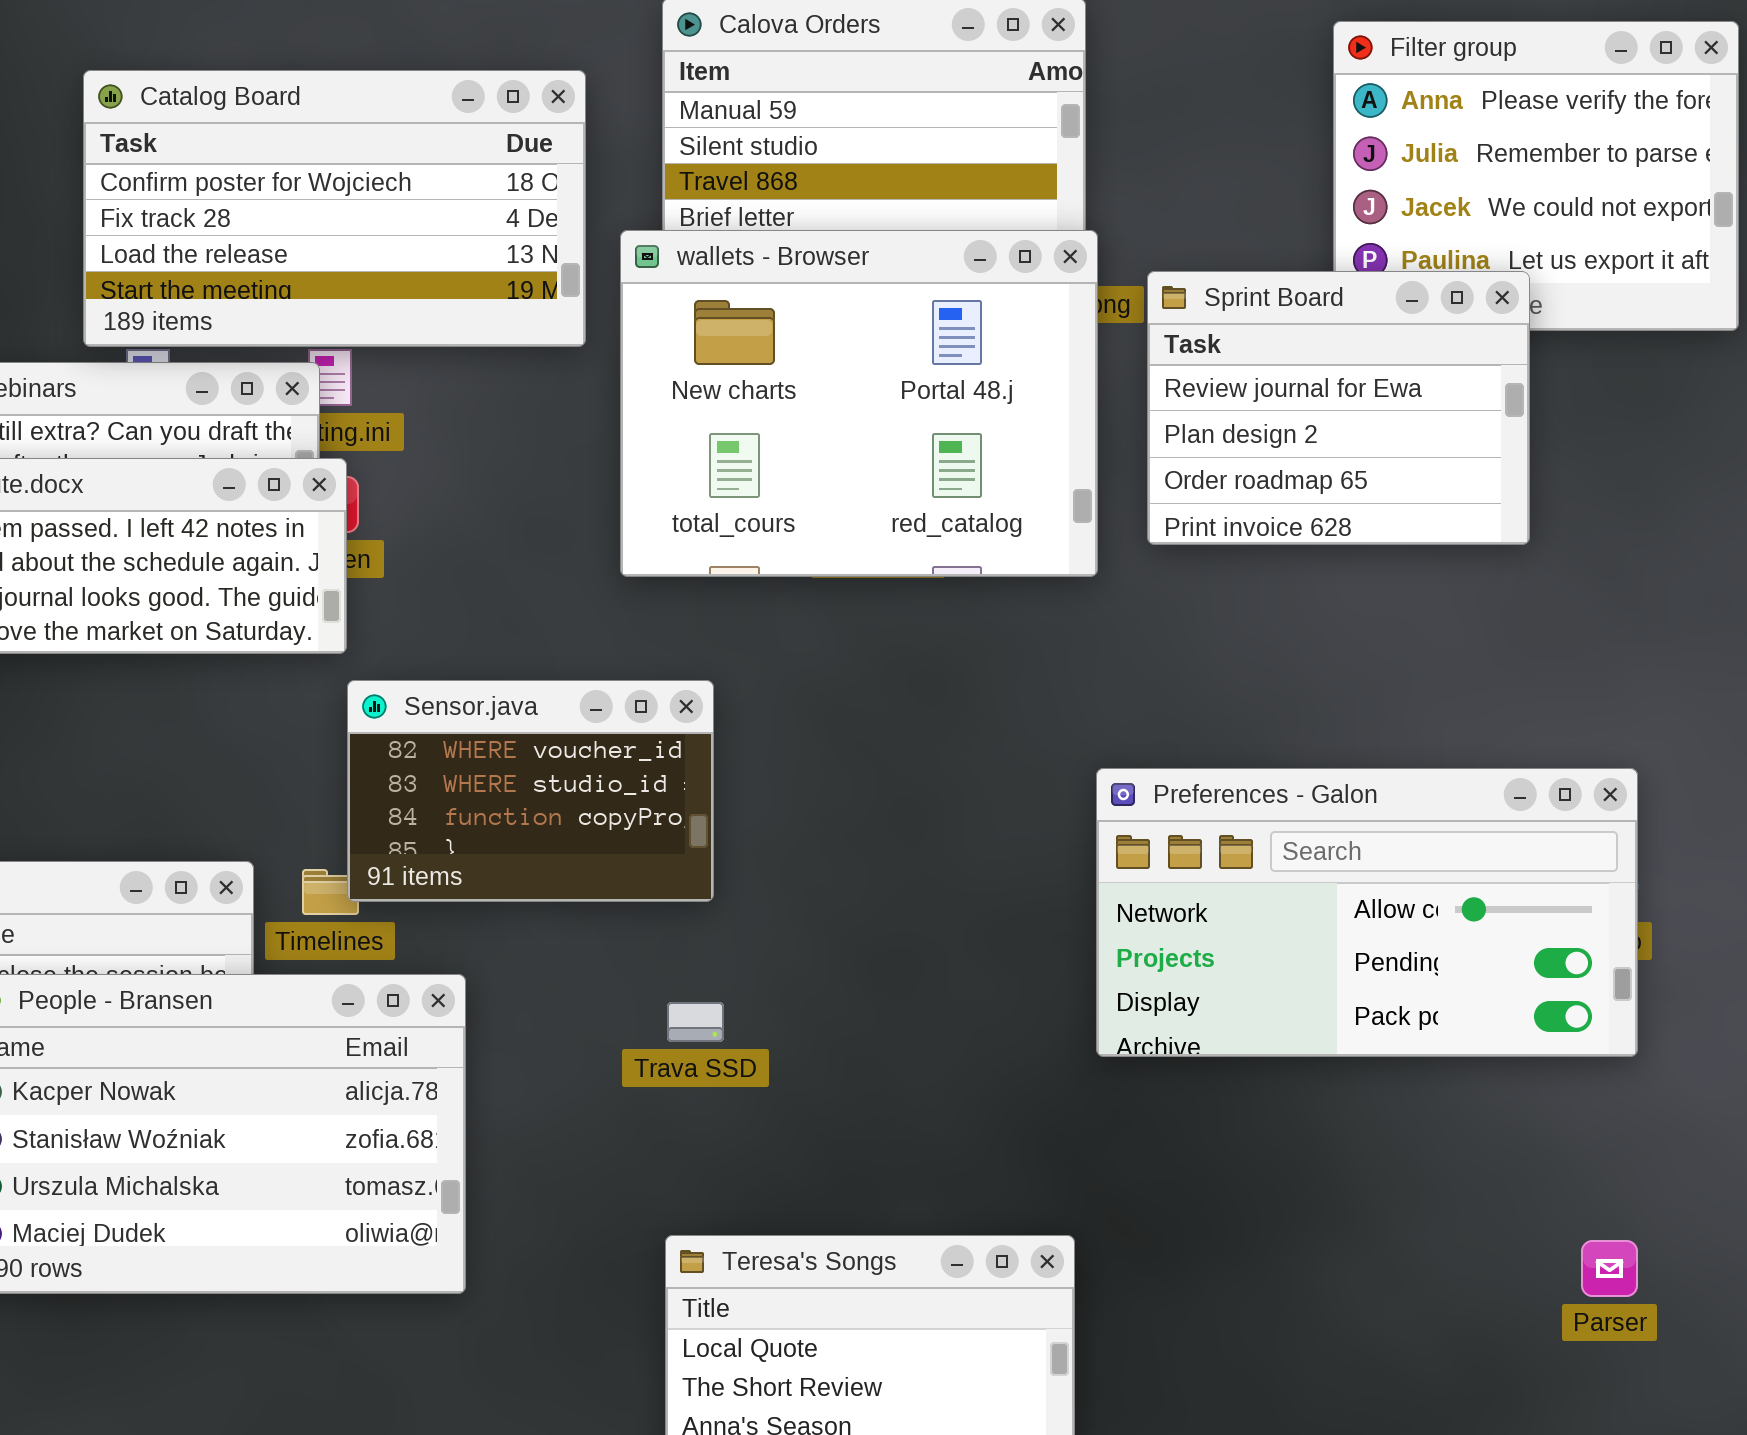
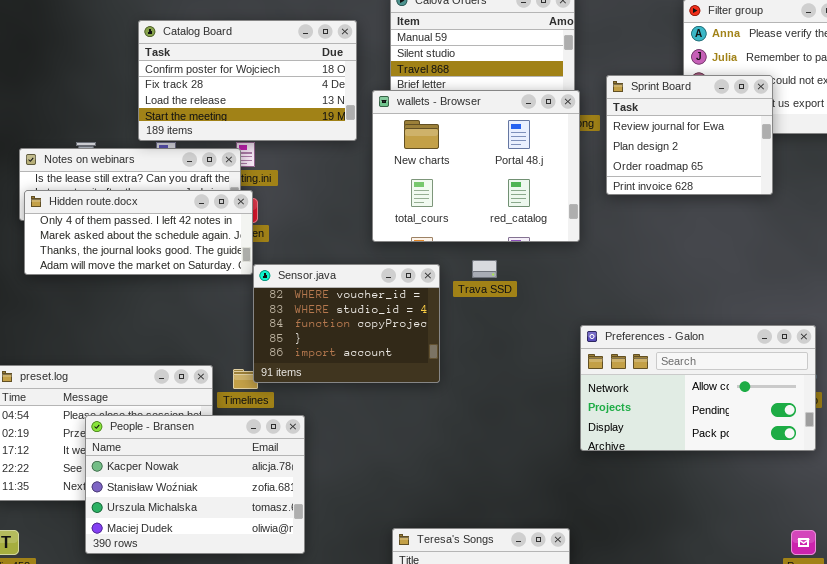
Sprint Board: [1147,271,1530,545] -> [606,75,773,195], moved
Sensor.java: [347,680,714,902] -> [253,264,440,383], resized
Trava SSD: [667,1002,724,1042] -> [472,260,497,278], moved

